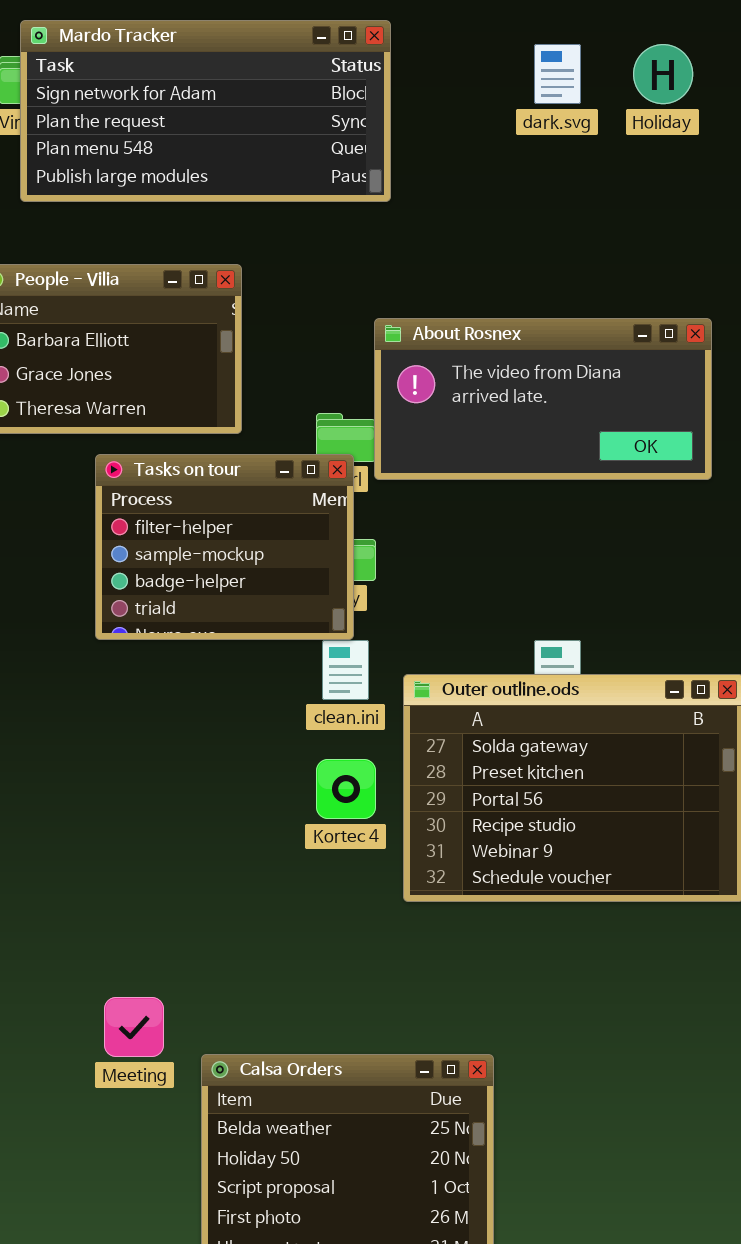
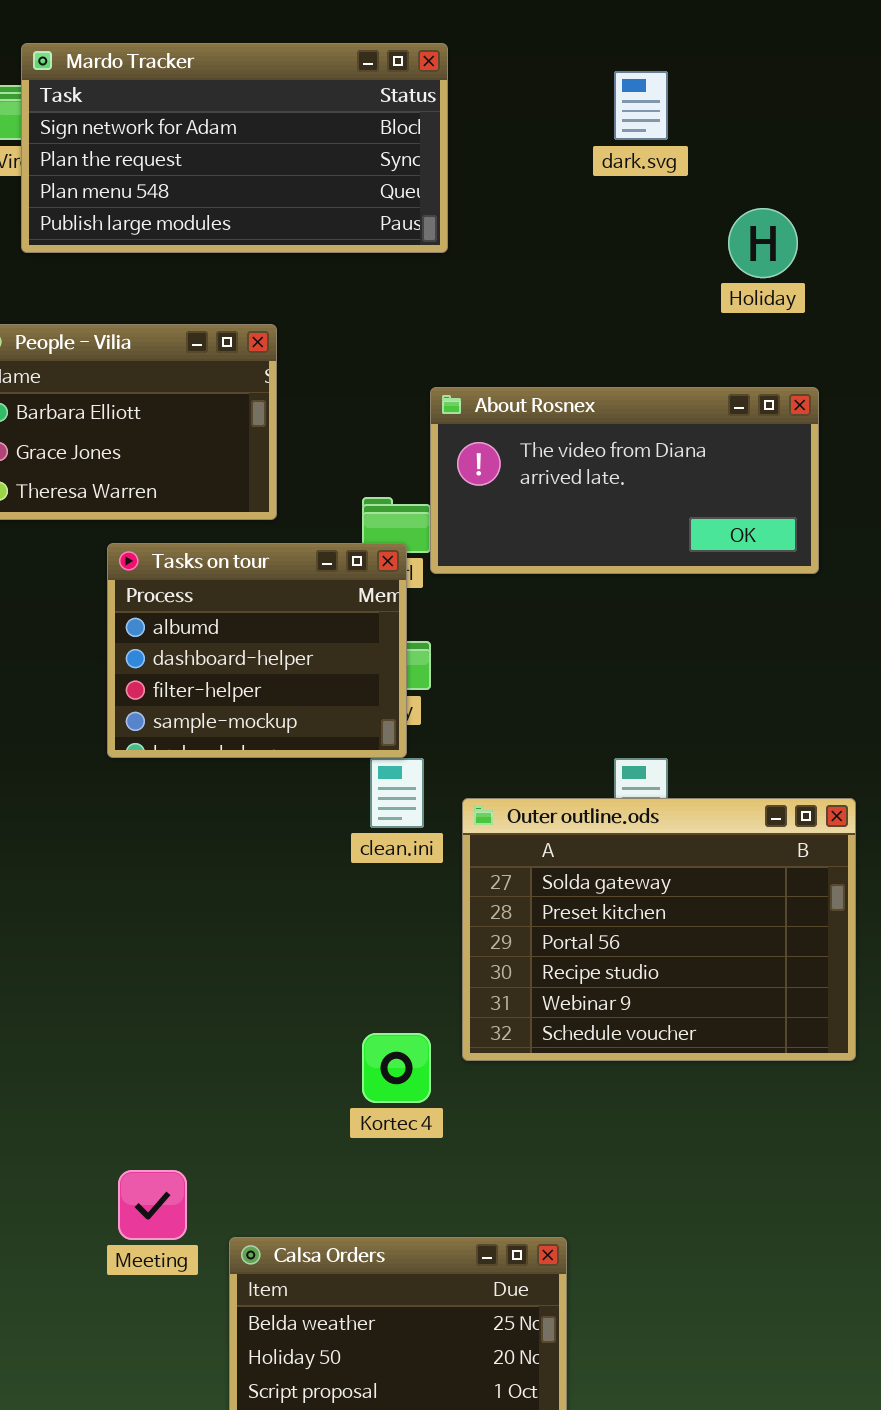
Holiday: [633,44,693,104] -> [728,208,798,278], moved
Tasks on tour: [95,454,354,640] -> [107,543,407,758], scrolled up 2 rows
Kortec 4: [316,759,376,819] -> [362,1033,431,1103], moved

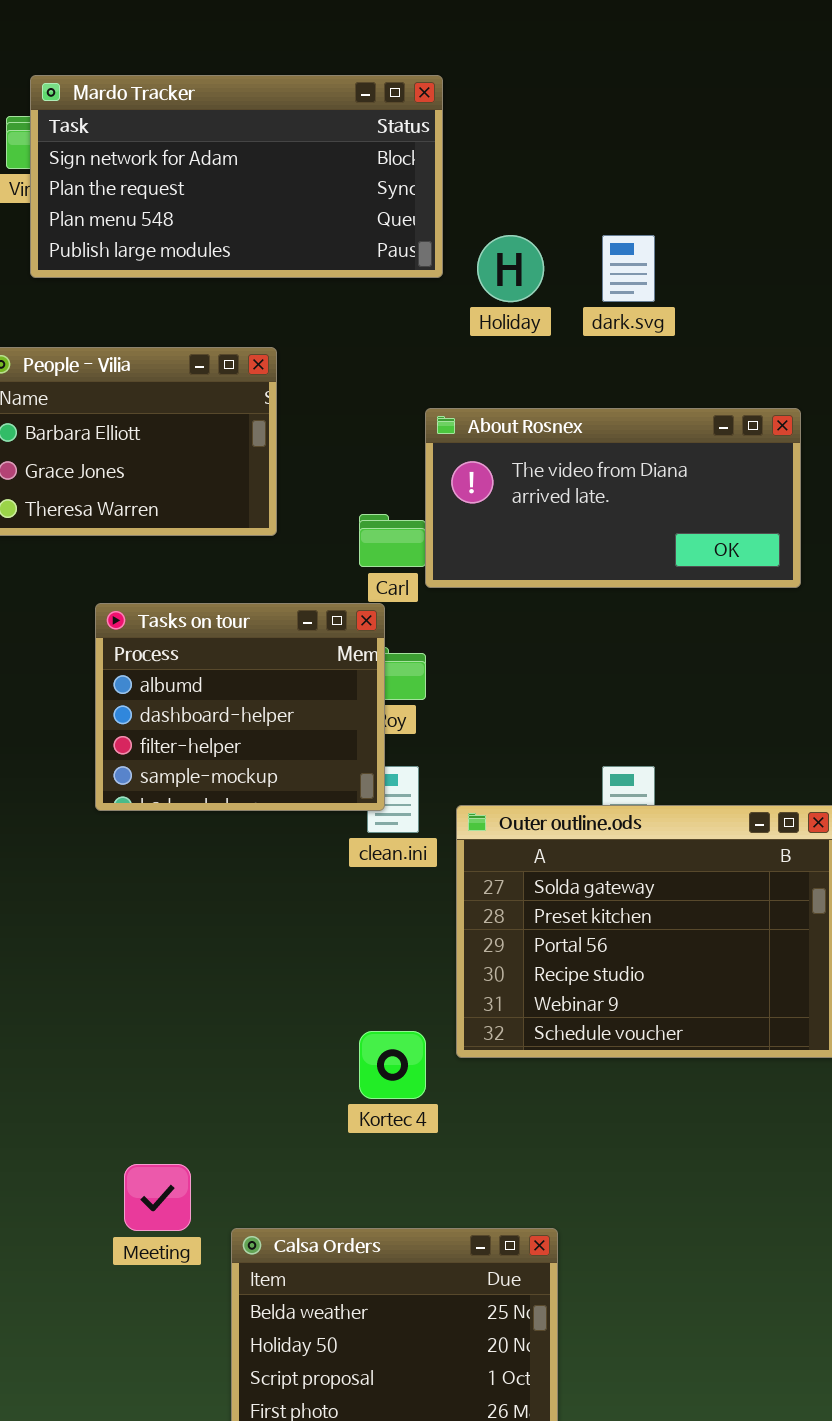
dark.svg: [614,71,668,140] -> [602,235,655,302], moved
Holiday: [728,208,798,278] -> [477,235,544,302], moved
Tasks on tour: [107,543,407,758] -> [95,603,385,811], moved

